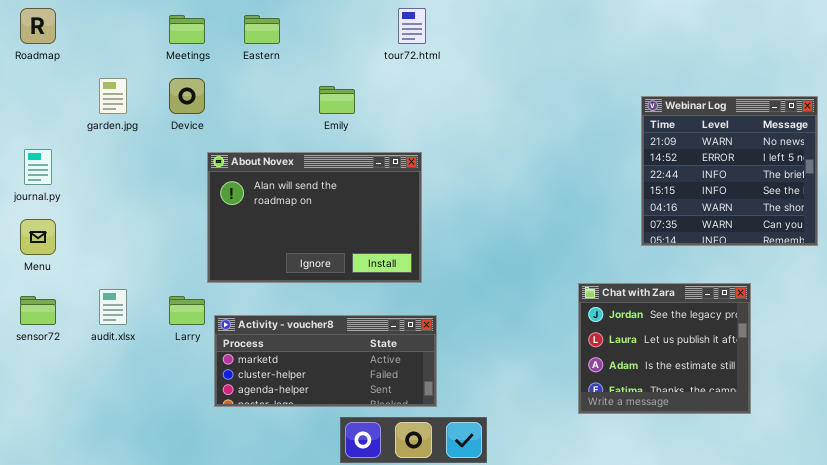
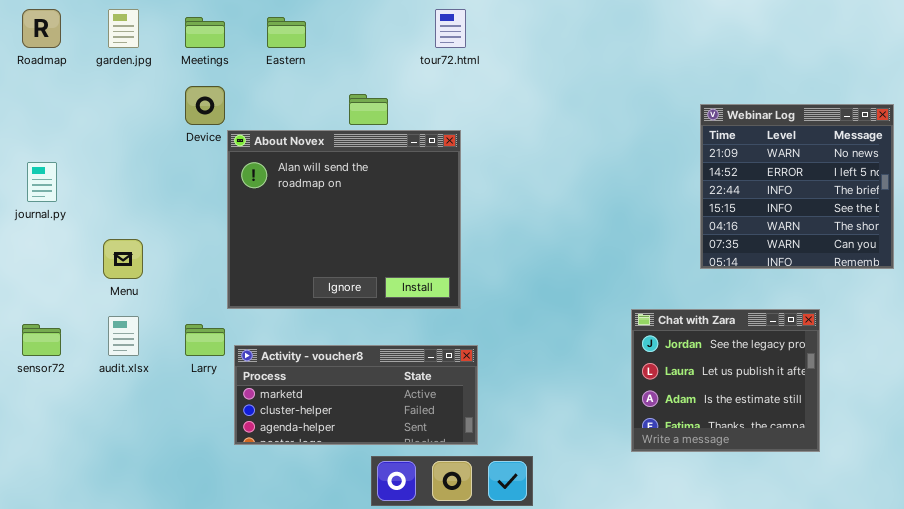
garden.jpg: [99,78,127,114] -> [108,9,139,48], moved
About Novex: [207,152,422,283] -> [227,130,461,309], resized
Menu: [20,219,56,255] -> [103,239,143,279], moved

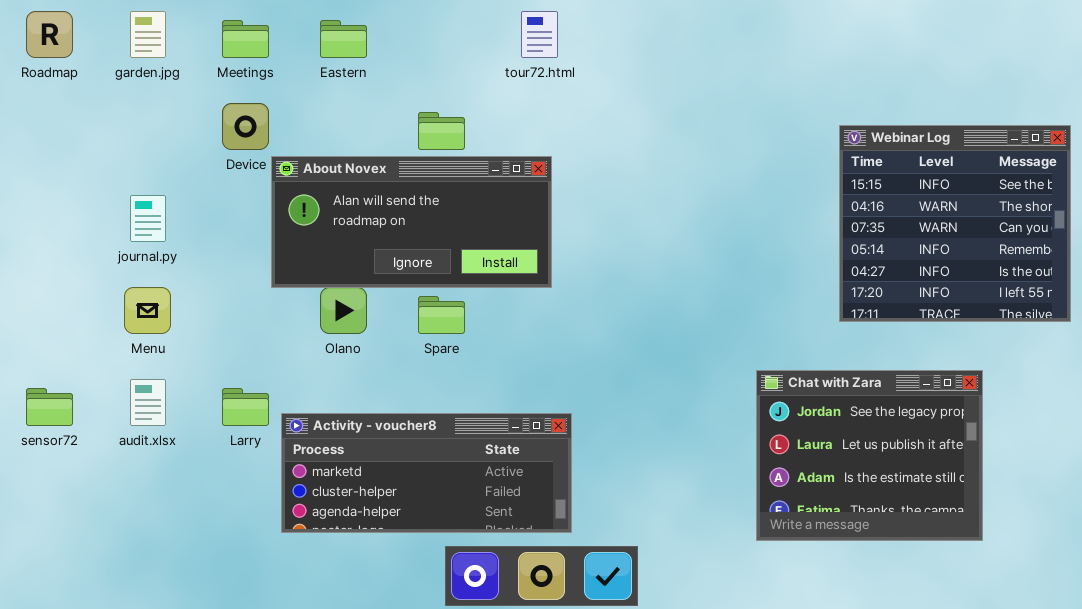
Webinar Log: [700,104,894,269] -> [839,125,1071,322], scrolled down 3 rows
About Novex: [227,130,461,309] -> [271,156,552,288], resized
journal.py: [27,162,57,202] -> [130,195,166,242], moved

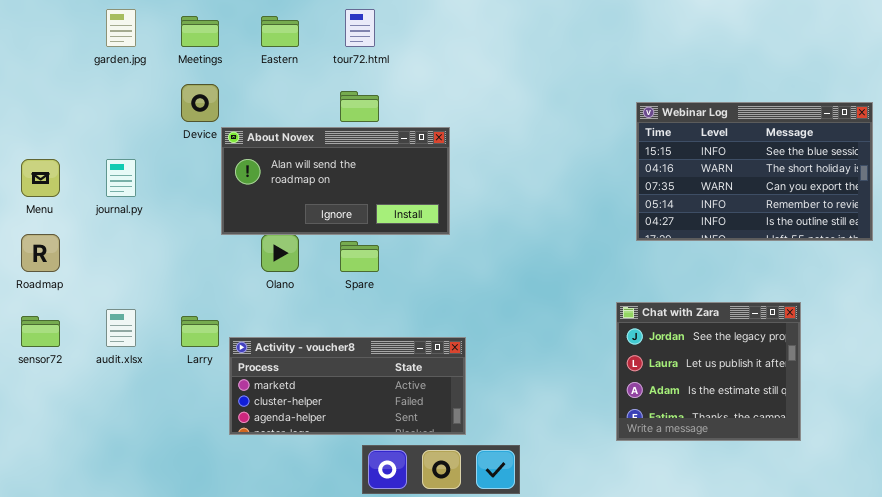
Roadmap: [26,11,73,58] -> [21,234,60,272], moved
tour72.html: [521,11,558,58] -> [345,9,375,47], moved
Webinar Log: [839,125,1071,322] -> [636,102,873,241], resized
Menu: [124,287,171,334] -> [21,159,60,197], moved

